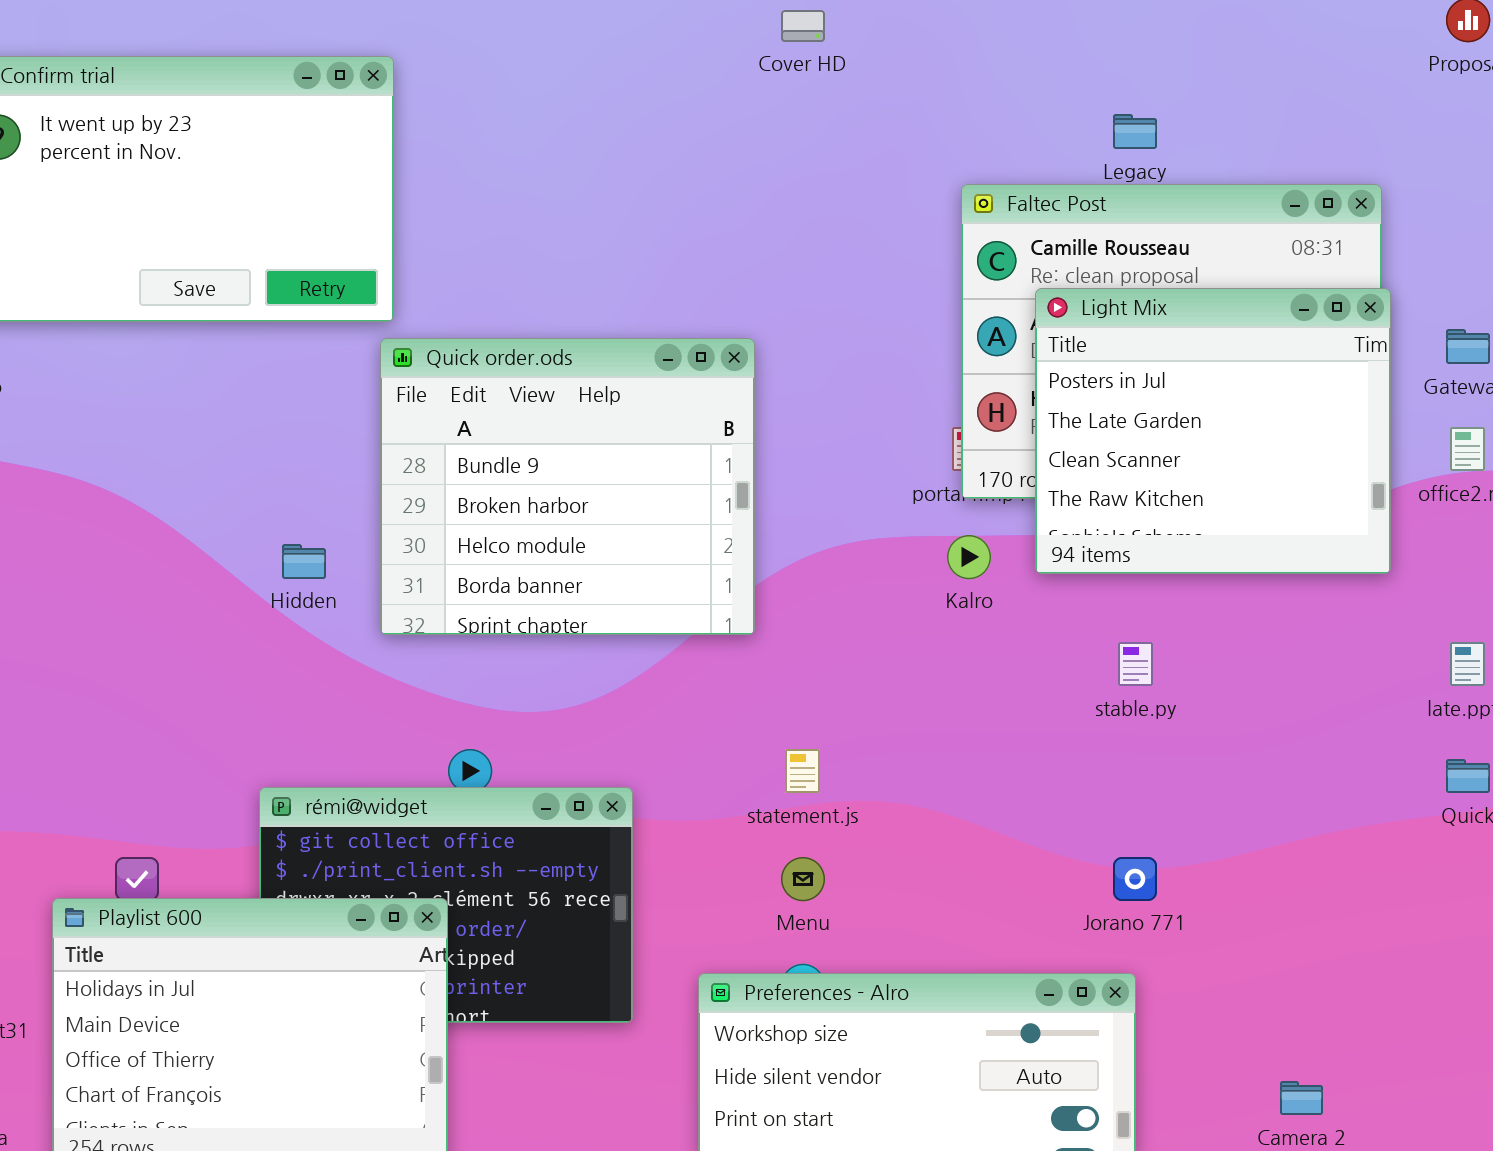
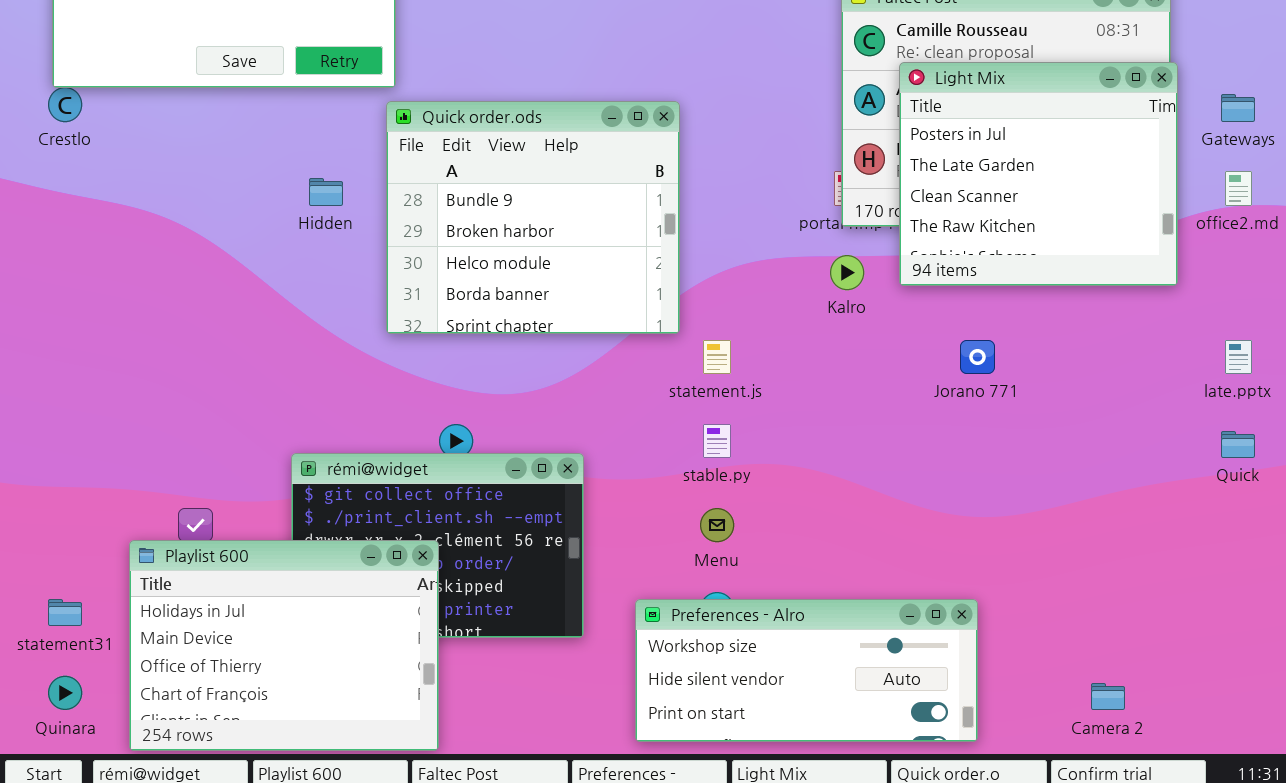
Hidden: [282,544,326,579] -> [309,178,343,206], moved
stable.py: [1118,642,1153,686] -> [703,424,731,458], moved
statement.js: [785,749,820,793] -> [703,340,731,374], moved
Jorano 771: [1113,857,1157,901] -> [960,340,995,374], moved

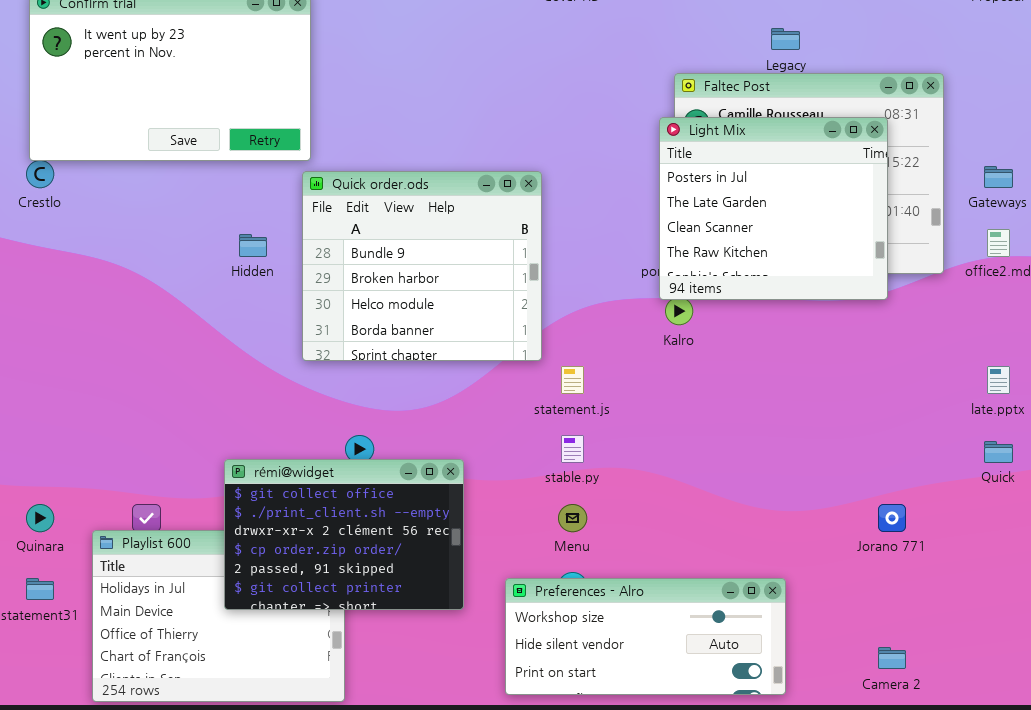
Light Mix: [899,62,1178,286] -> [659,117,888,300], moved
Jorano 771: [960,340,995,374] -> [878,504,906,532], moved
rémi@widget: [291,453,584,638] -> [224,459,464,610], raised
Quinara: [48,676,82,710] -> [26,504,54,532], moved

